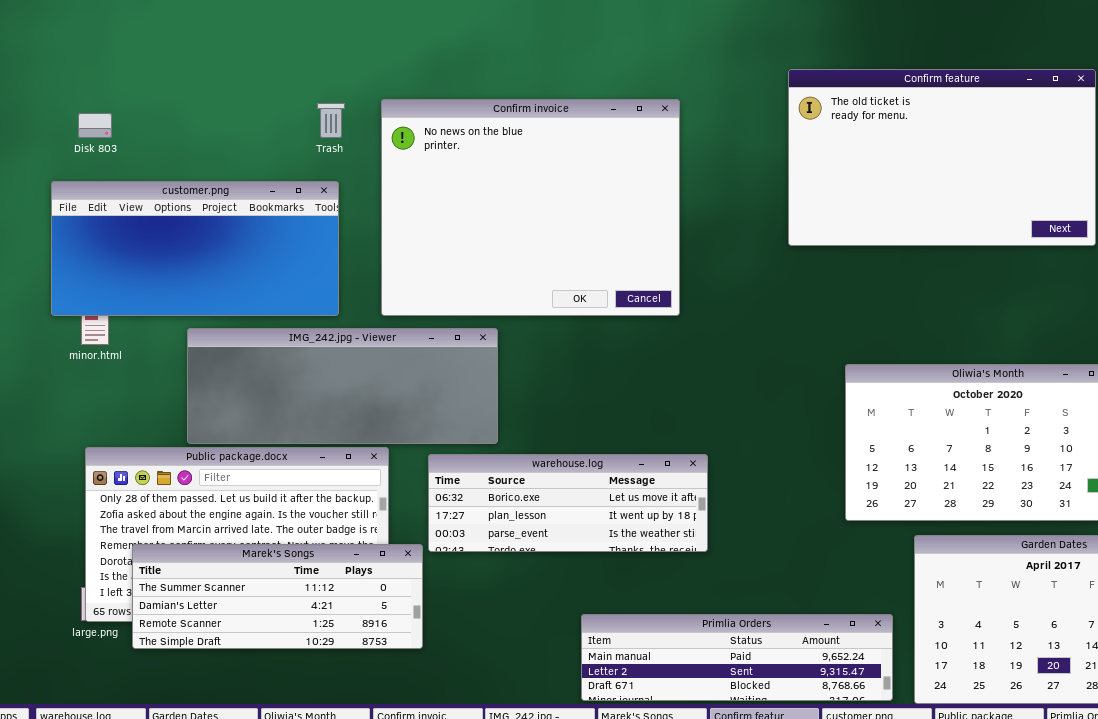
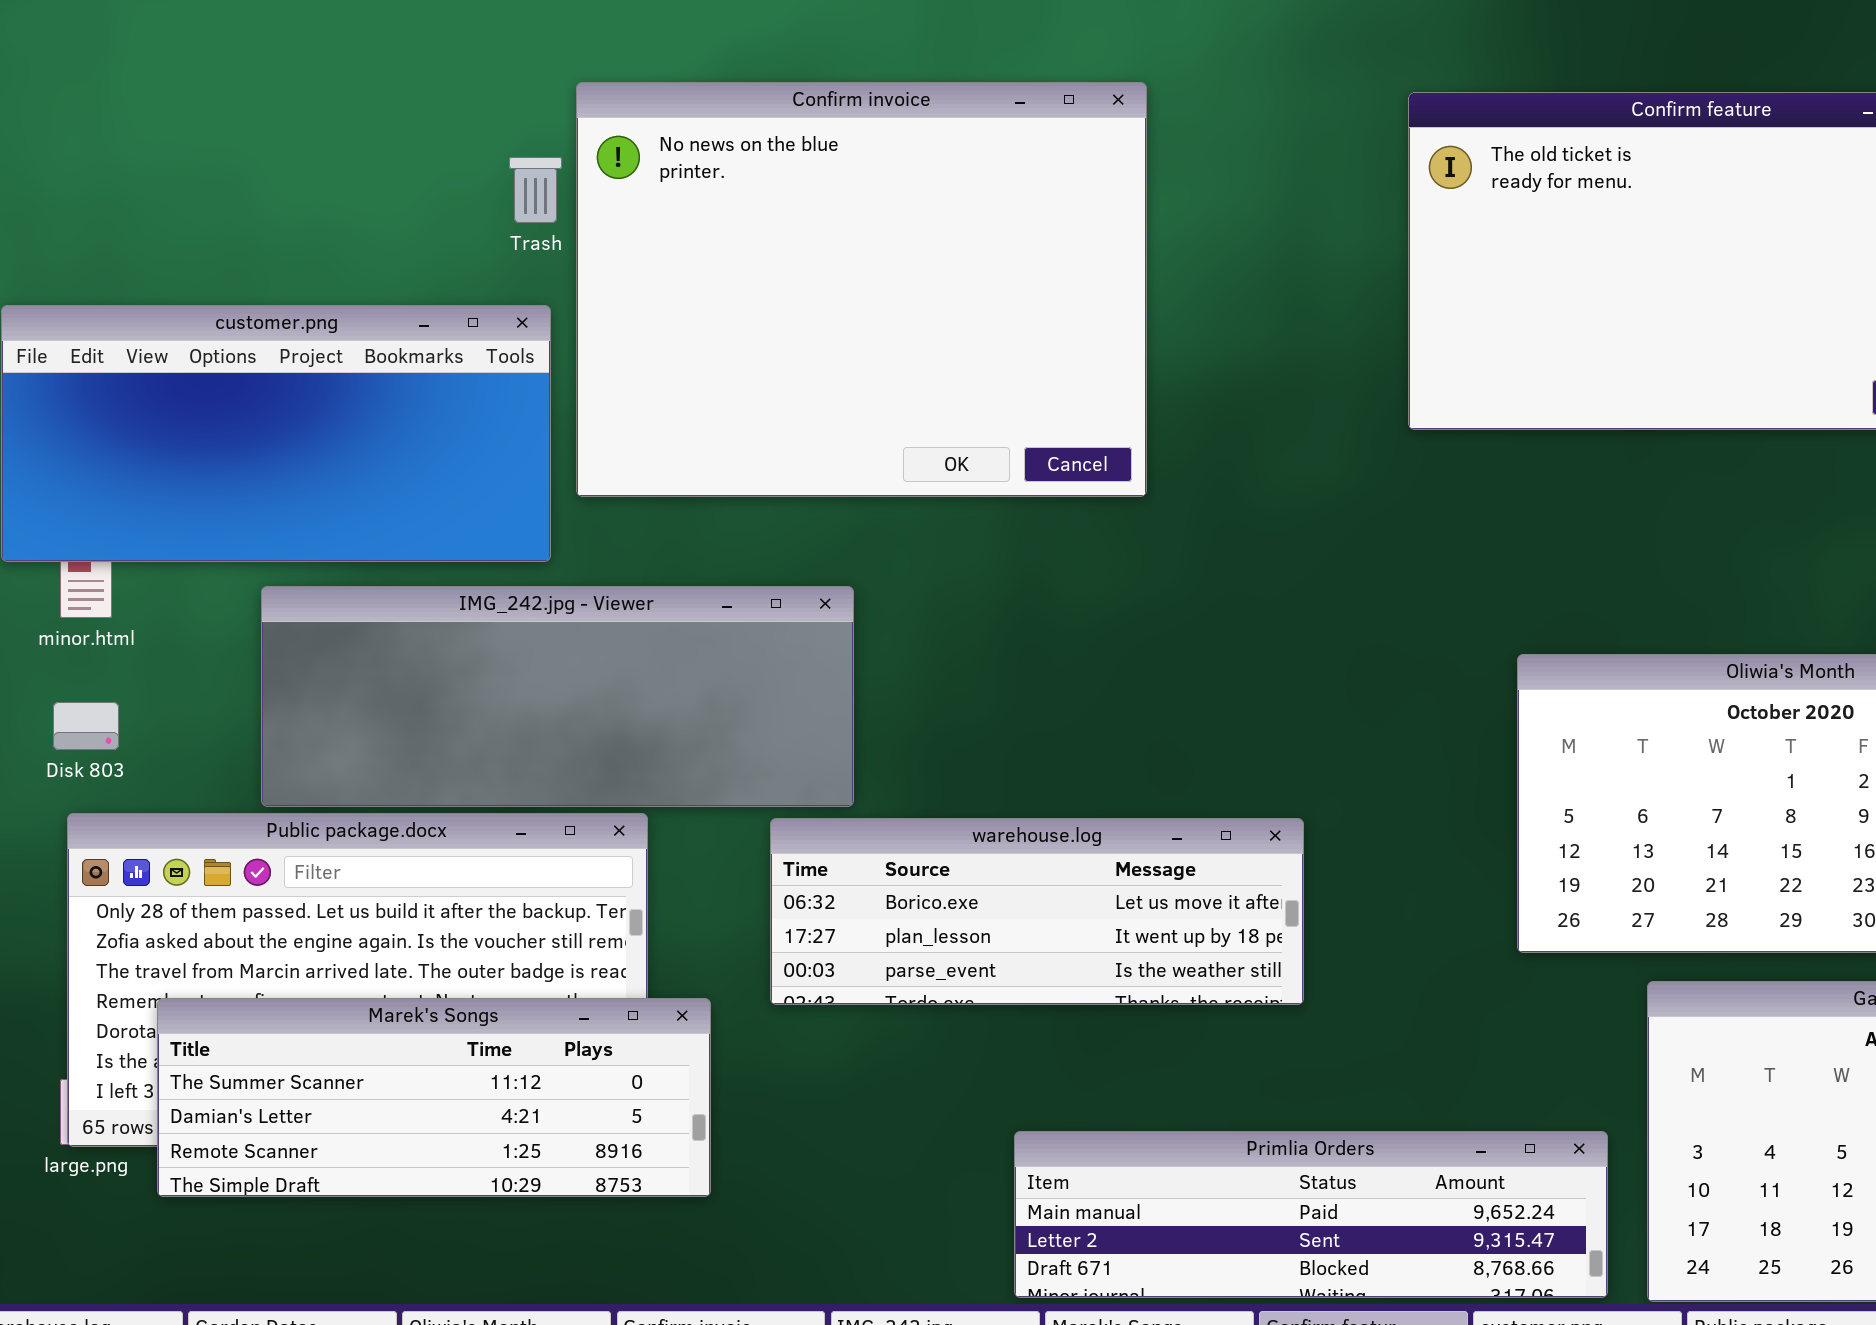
Confirm invoice: [381,99,680,316] -> [576,82,1147,497], moved
Disk 803: [78,113,112,138] -> [53,702,119,750], moved
warehouse.log: [428,454,708,552] -> [770,818,1304,1005], moved

